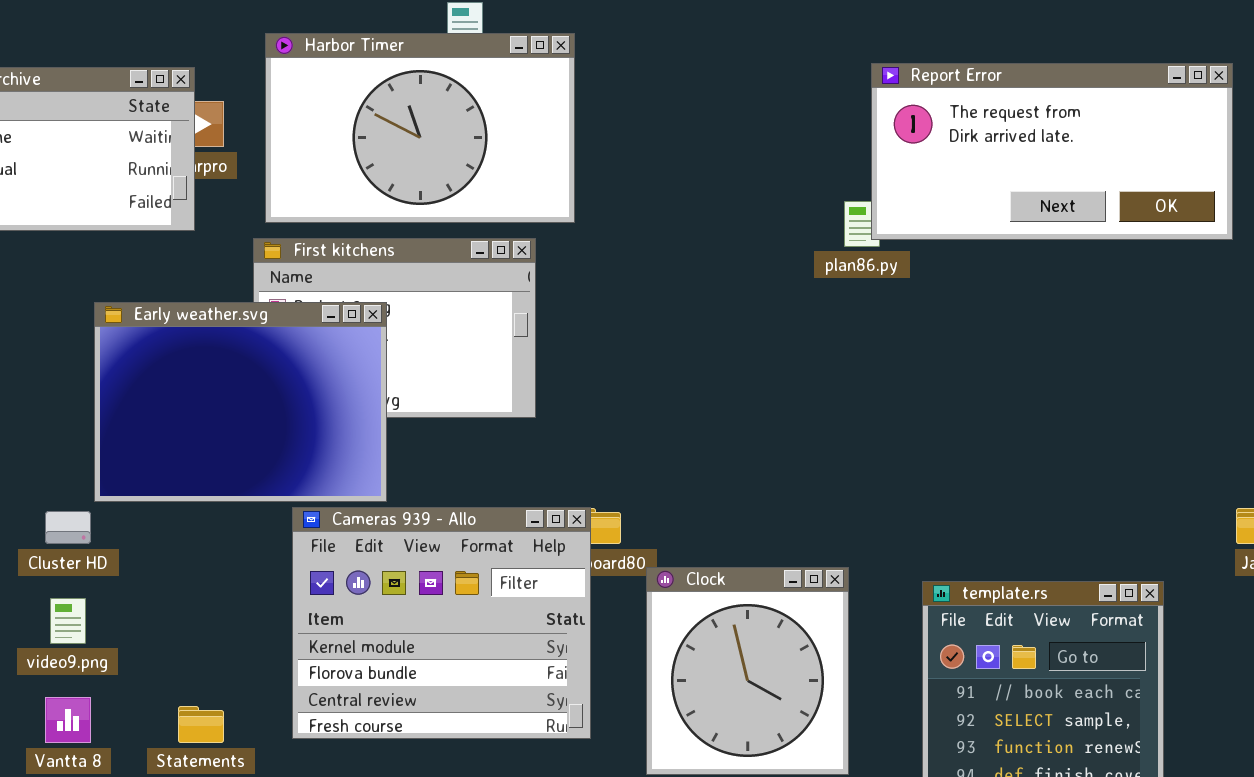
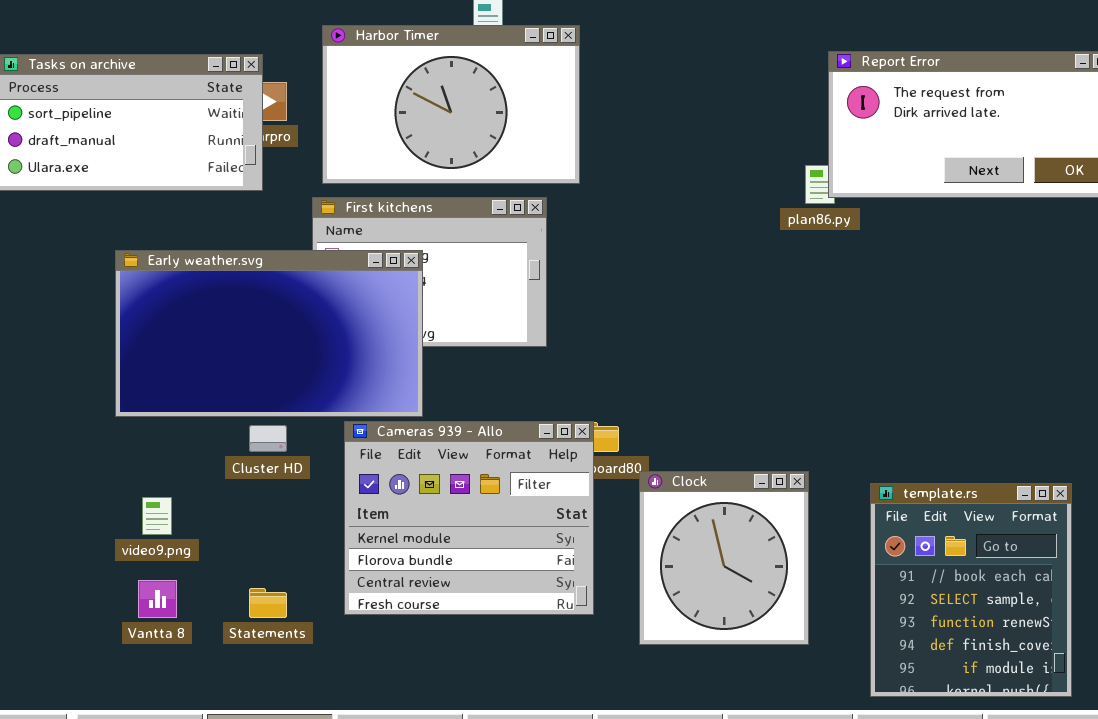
Early weather.svg: [94,302,387,502] -> [115,250,423,417], resized
Cluster HD: [45,511,91,544] -> [249,425,287,452], moved

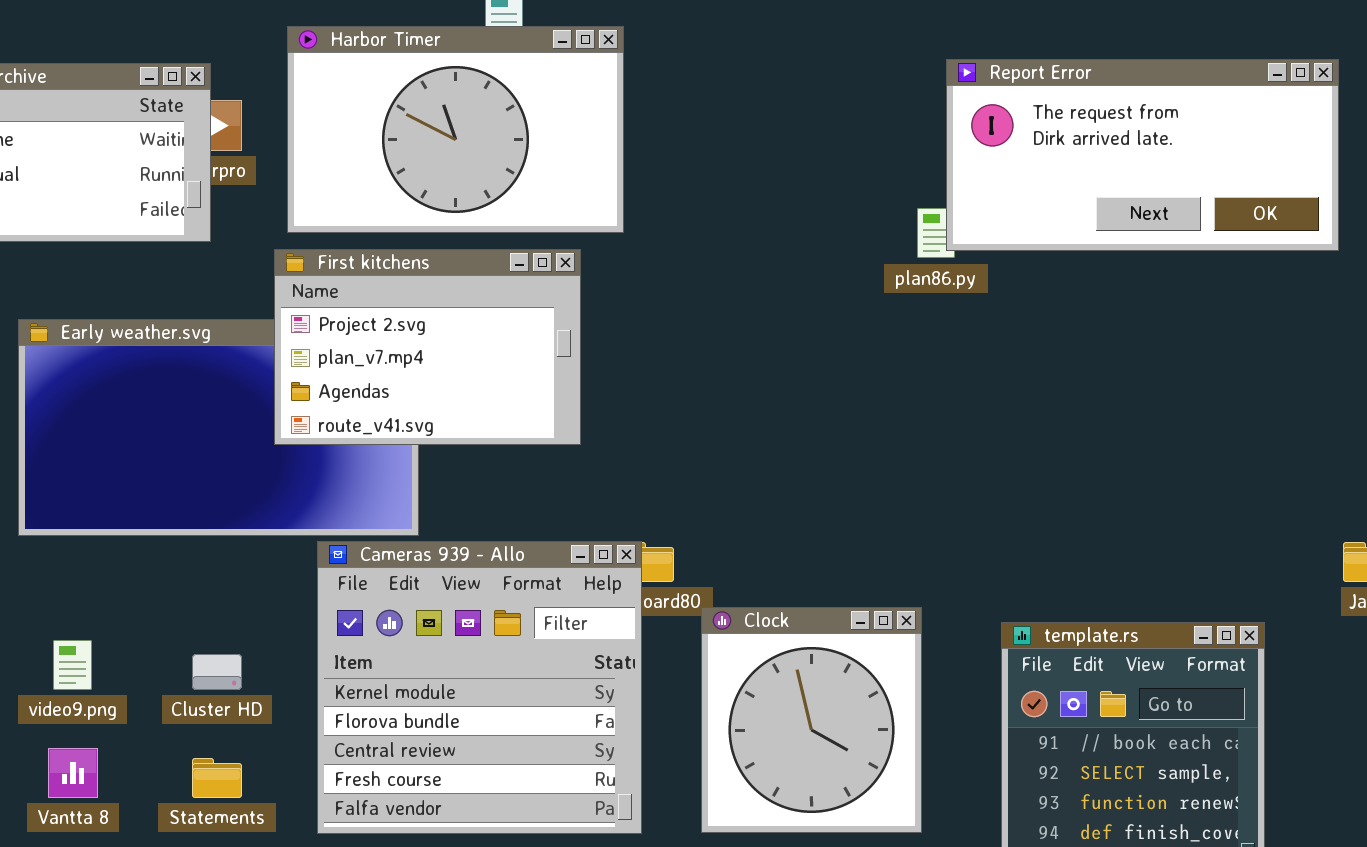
First kitchens: [312,197,547,347] -> [274,249,581,445], raised
Cameras 939 - Allo: [344,421,594,615] -> [317,541,642,834], resized
Cluster HD: [249,425,287,452] -> [192,654,242,690], moved

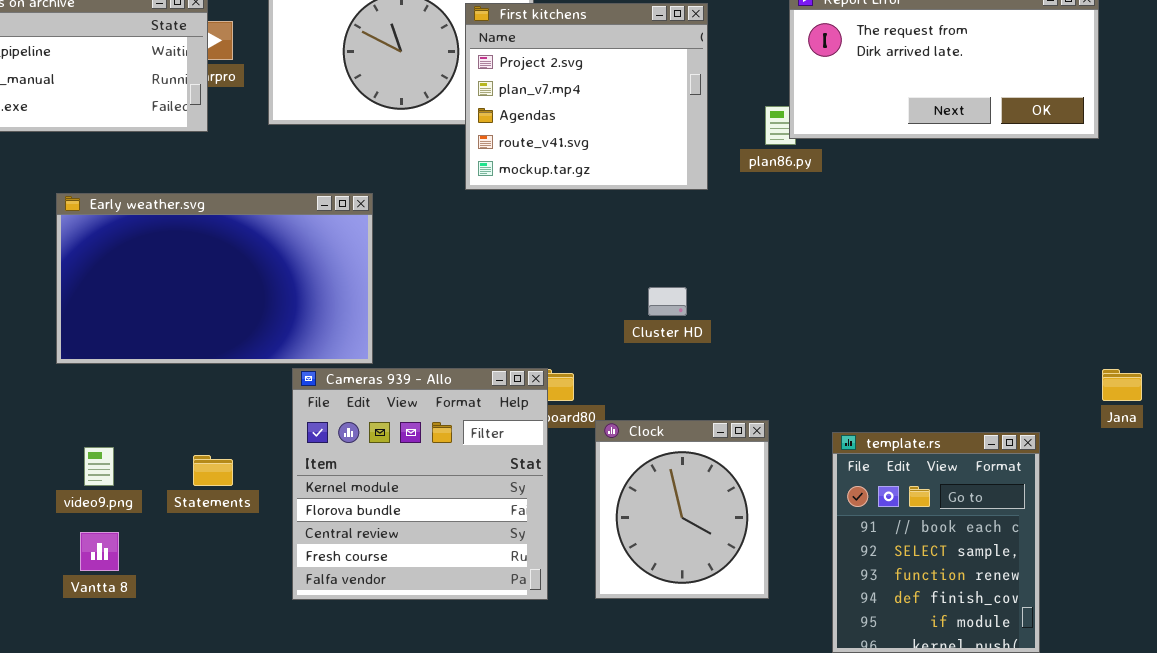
First kitchens: [274,249,581,445] -> [465,3,708,190], moved, resized
Cluster HD: [192,654,242,690] -> [648,287,687,316], moved
Statements: [192,758,242,798] -> [193,455,233,486], moved

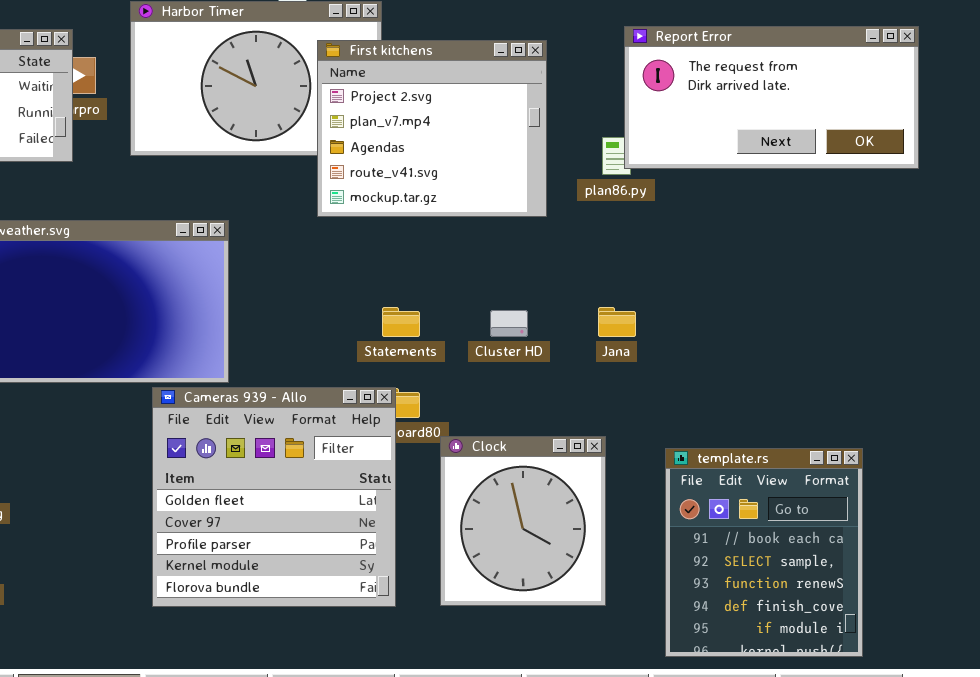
Cameras 939 - Allo: [292,368,548,600] -> [152,387,396,607], scrolled up 3 rows
Jana: [1102,369,1142,401] -> [598,307,636,337], moved
Statements: [193,455,233,486] -> [382,307,420,337], moved

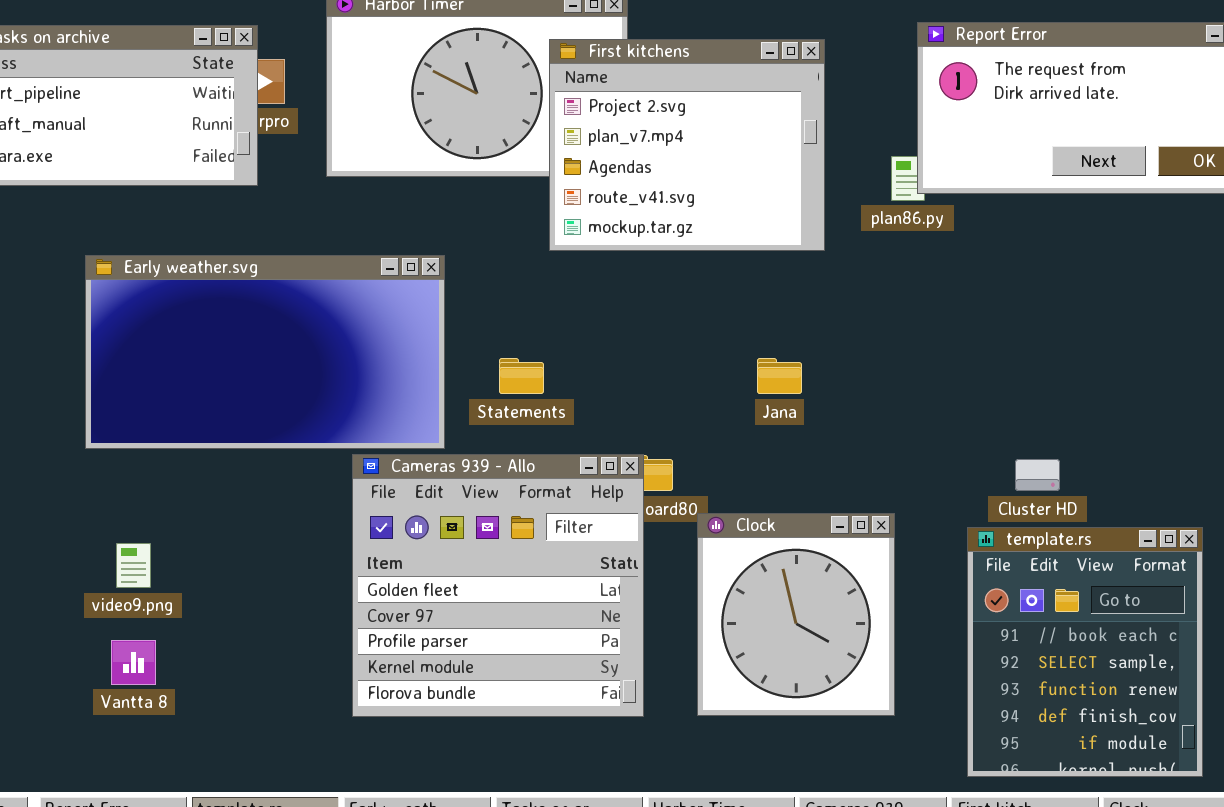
Statements: [382,307,420,337] -> [499,358,544,394], moved
Jana: [598,307,636,337] -> [757,358,802,394], moved
Cluster HD: [490,310,528,337] -> [1015,459,1060,491], moved

